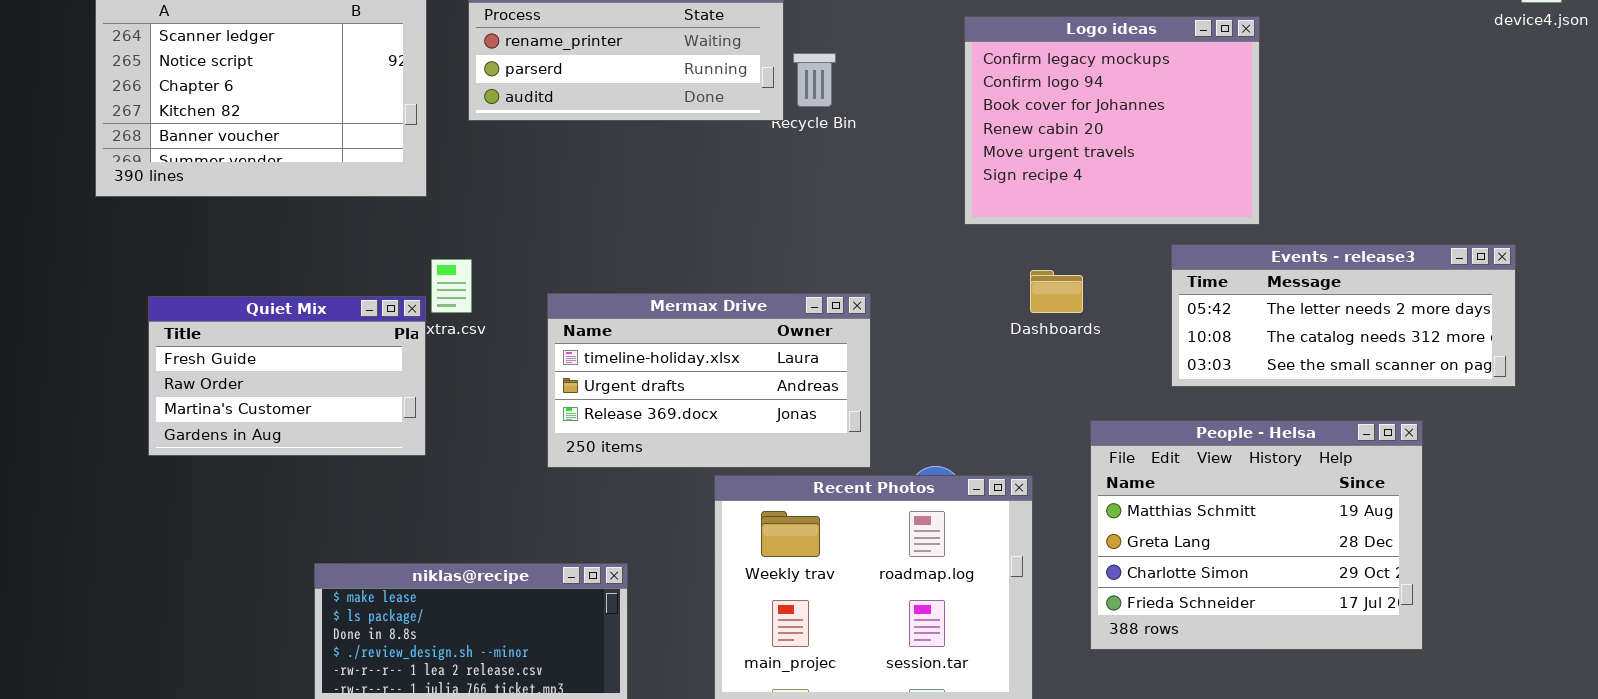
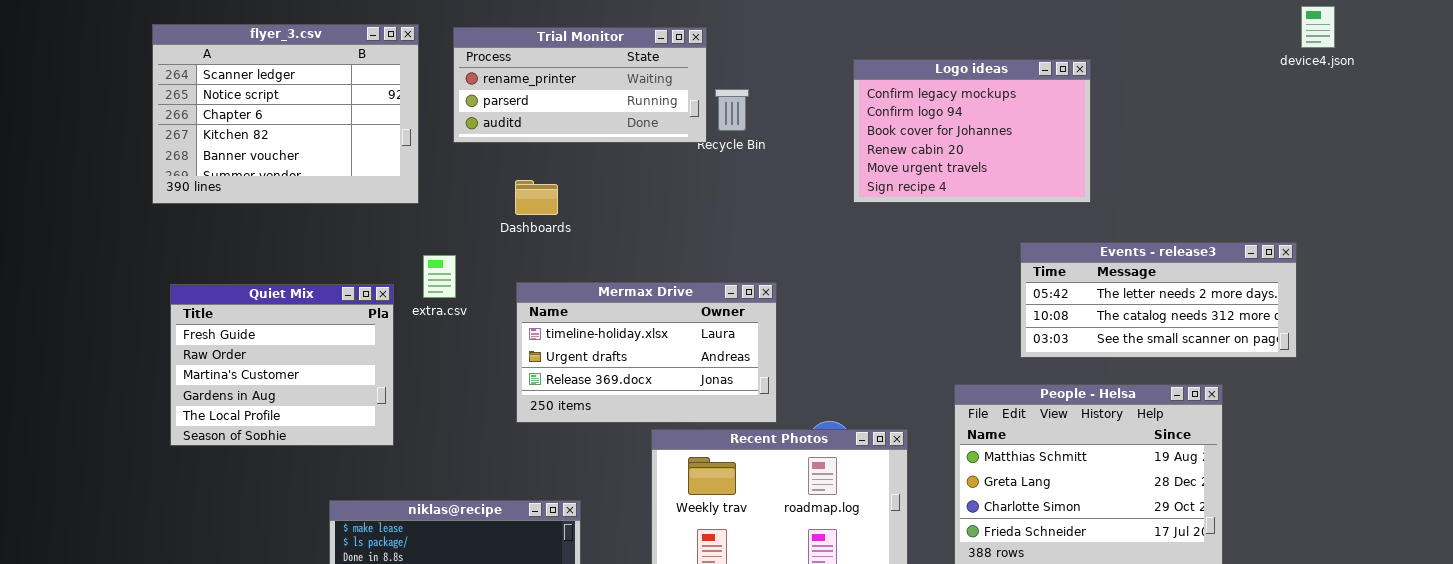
Logo ideas: [964,16,1260,225] -> [853,59,1091,203], resized
Dashboards: [1030,270,1083,313] -> [515,180,558,215], moved
Quiet Mix: [148,296,426,456] -> [170,284,394,446], moved, resized

